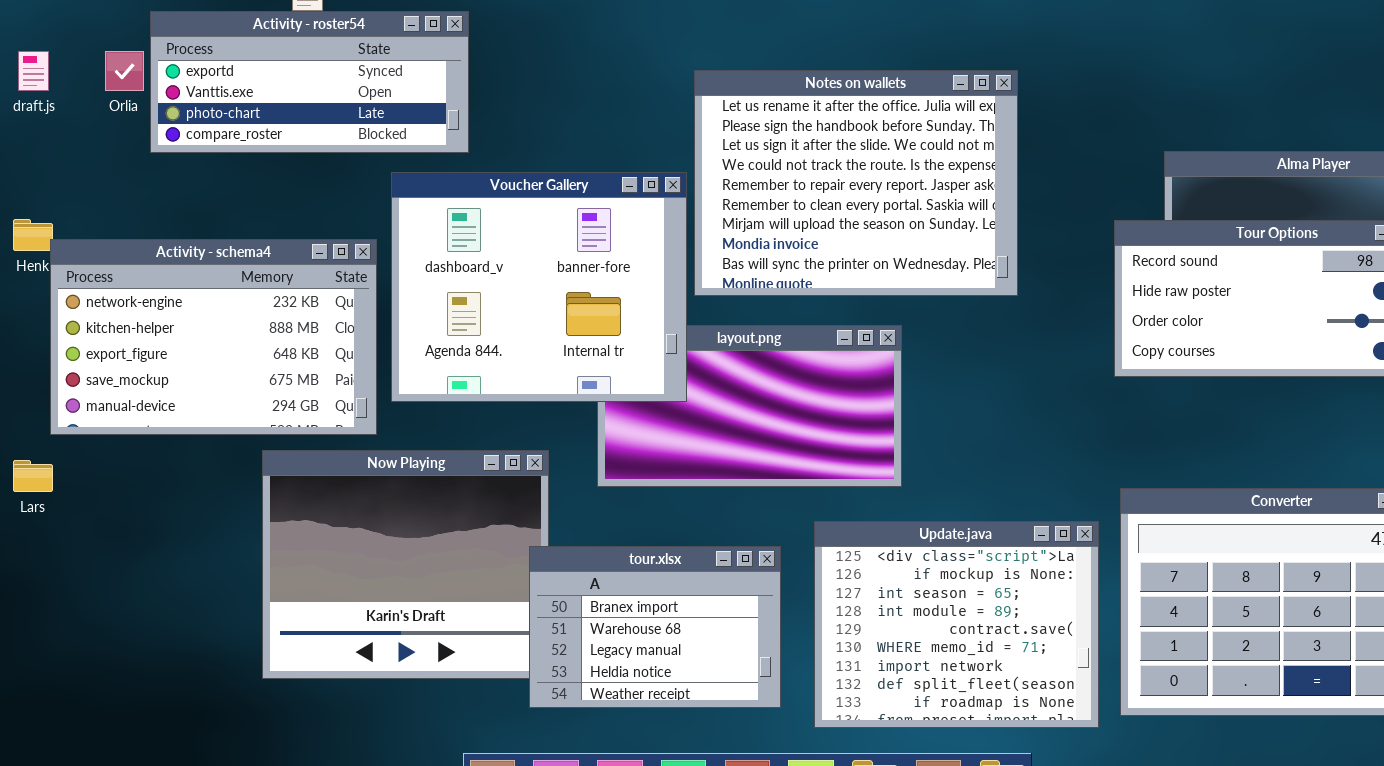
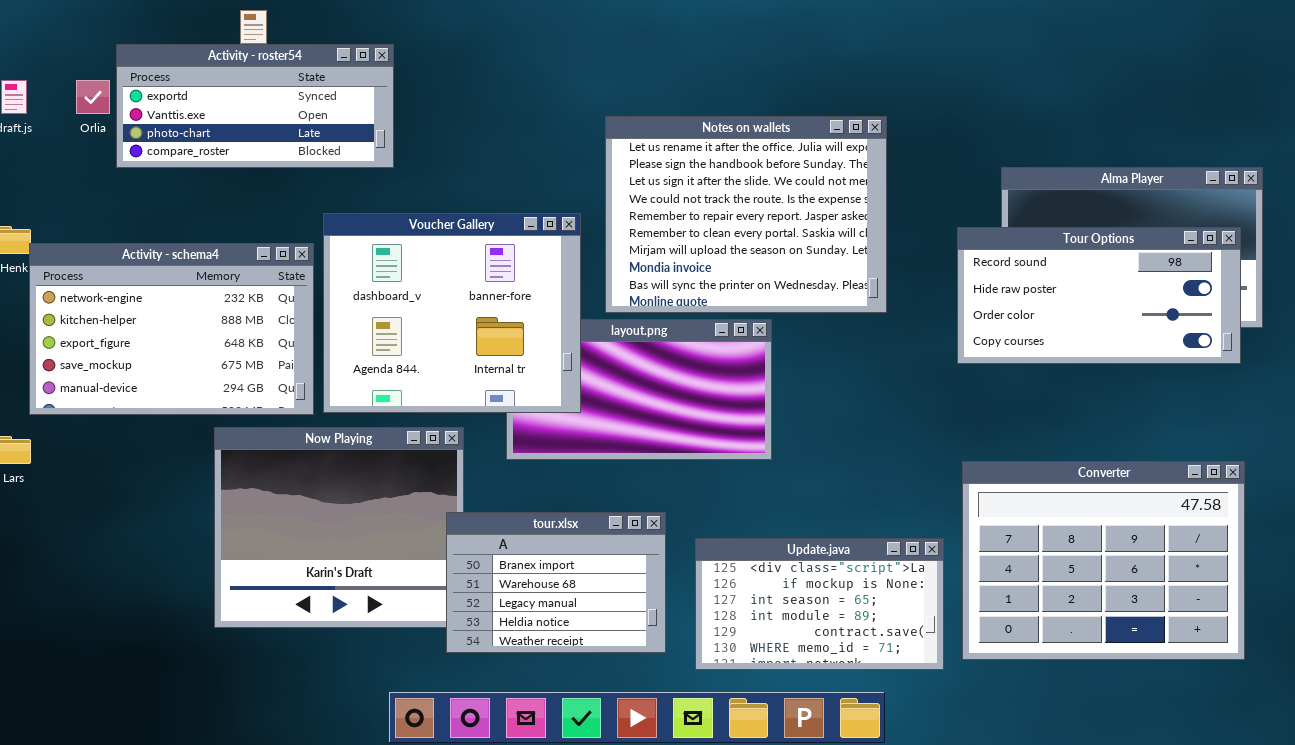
Notes on wallets: [694,70,1018,296] -> [605,116,887,313], moved
Voucher Gallery: [391,172,687,402] -> [323,213,581,413], moved
Update.java: [814,521,1099,728] -> [695,538,944,670], resized

